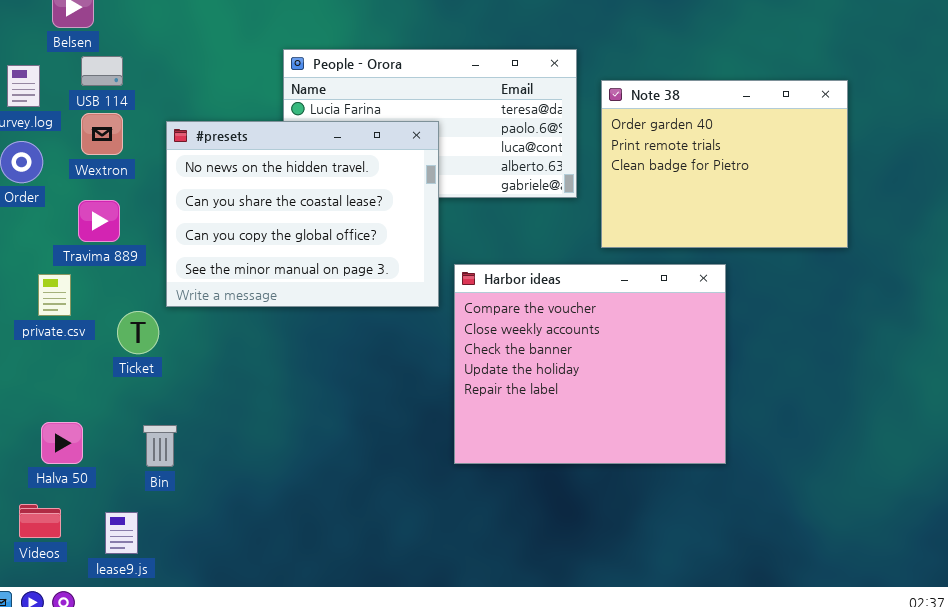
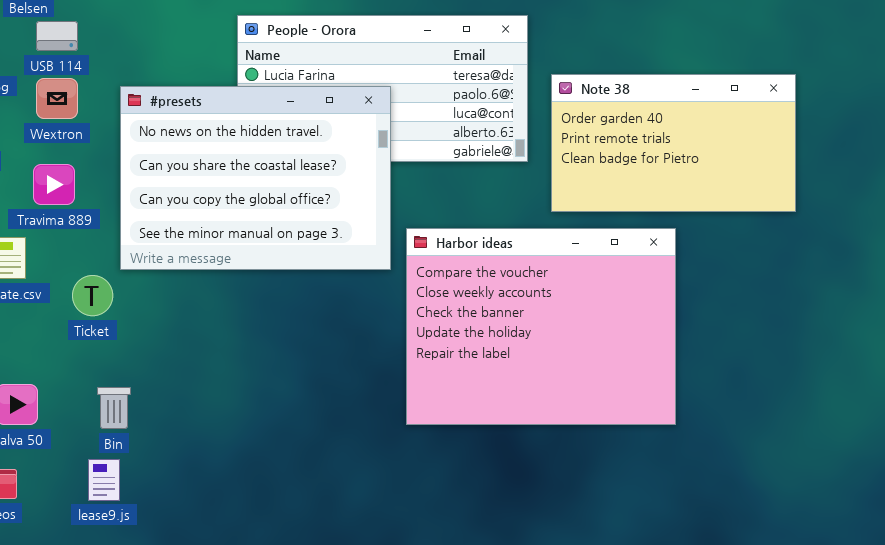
Note 38: [601,80,848,248] -> [551,74,796,212], resized
lease9.js: [105,512,138,554] -> [88,459,120,501], moved

